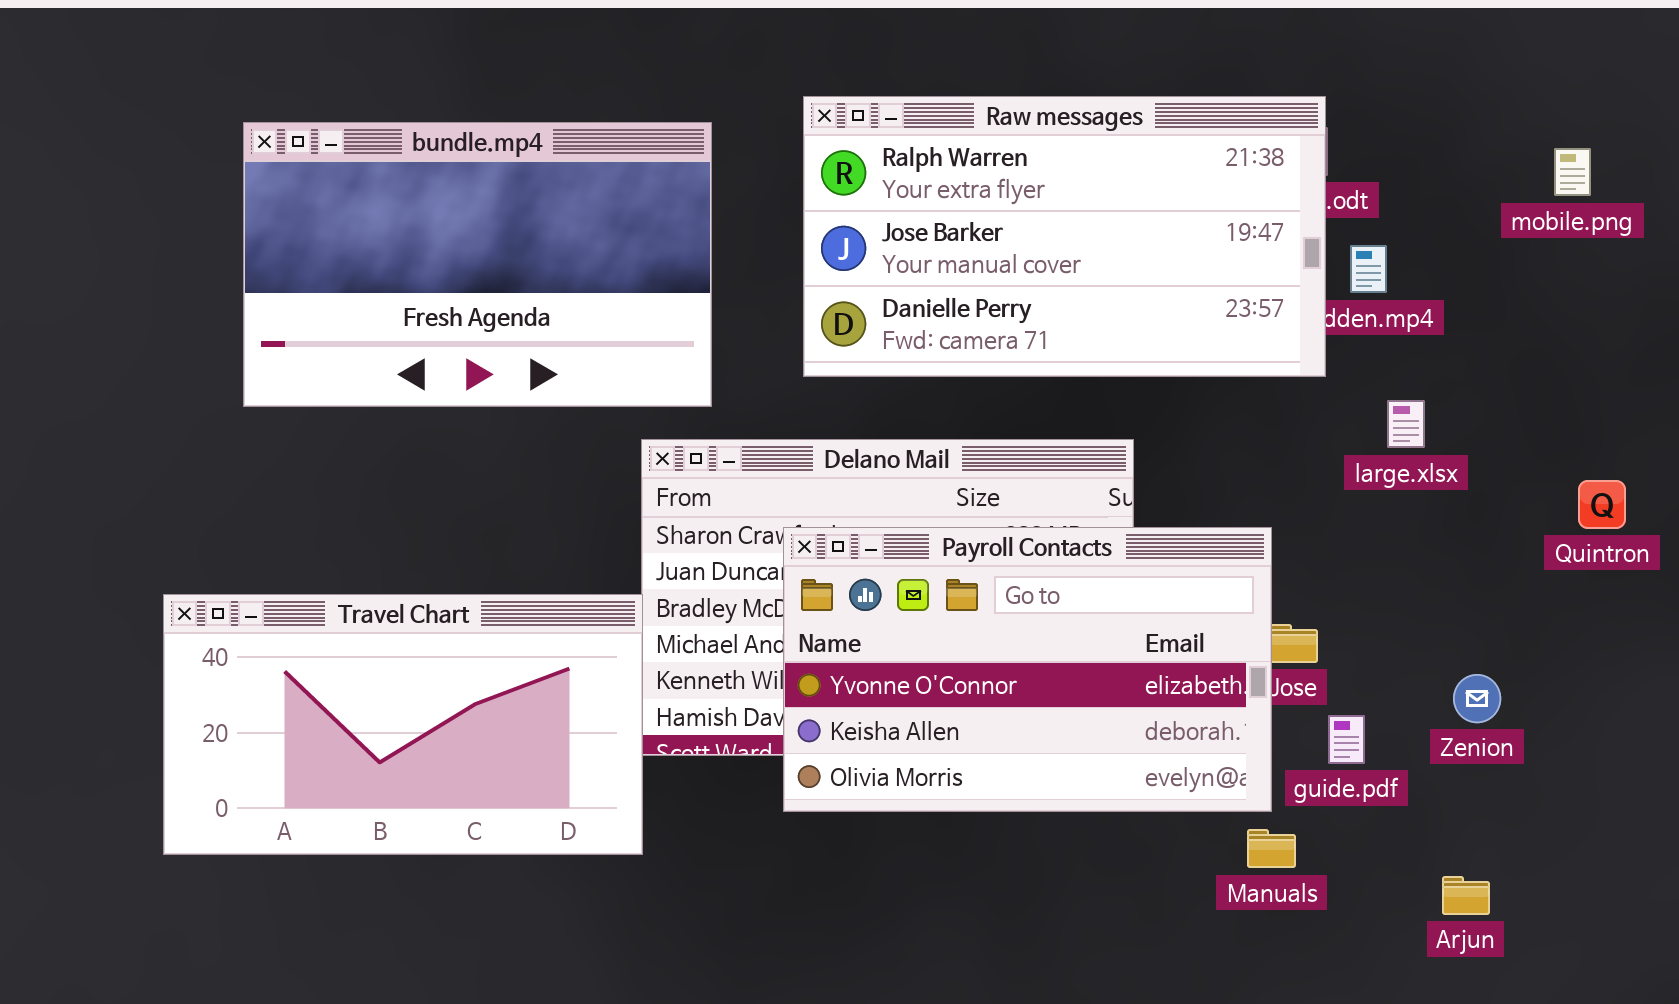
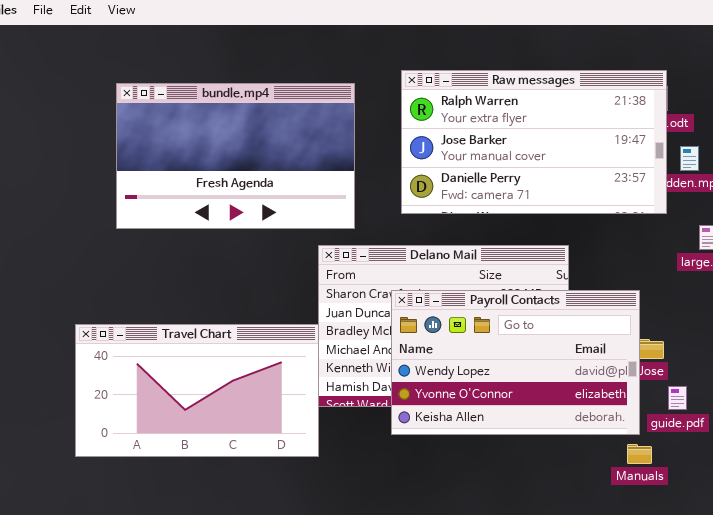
Payroll Contacts: [783,527,1272,812] -> [391,290,640,435], scrolled up 1 row

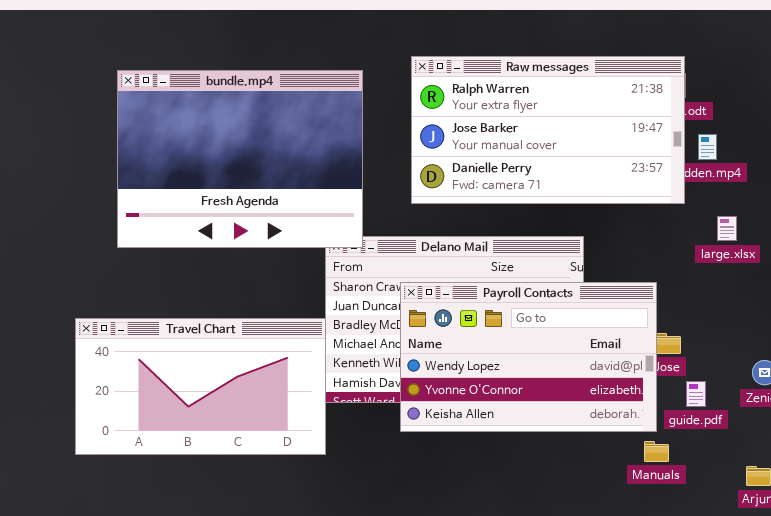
bundle.mp4: [116,83,355,229] -> [117,70,363,248], resized

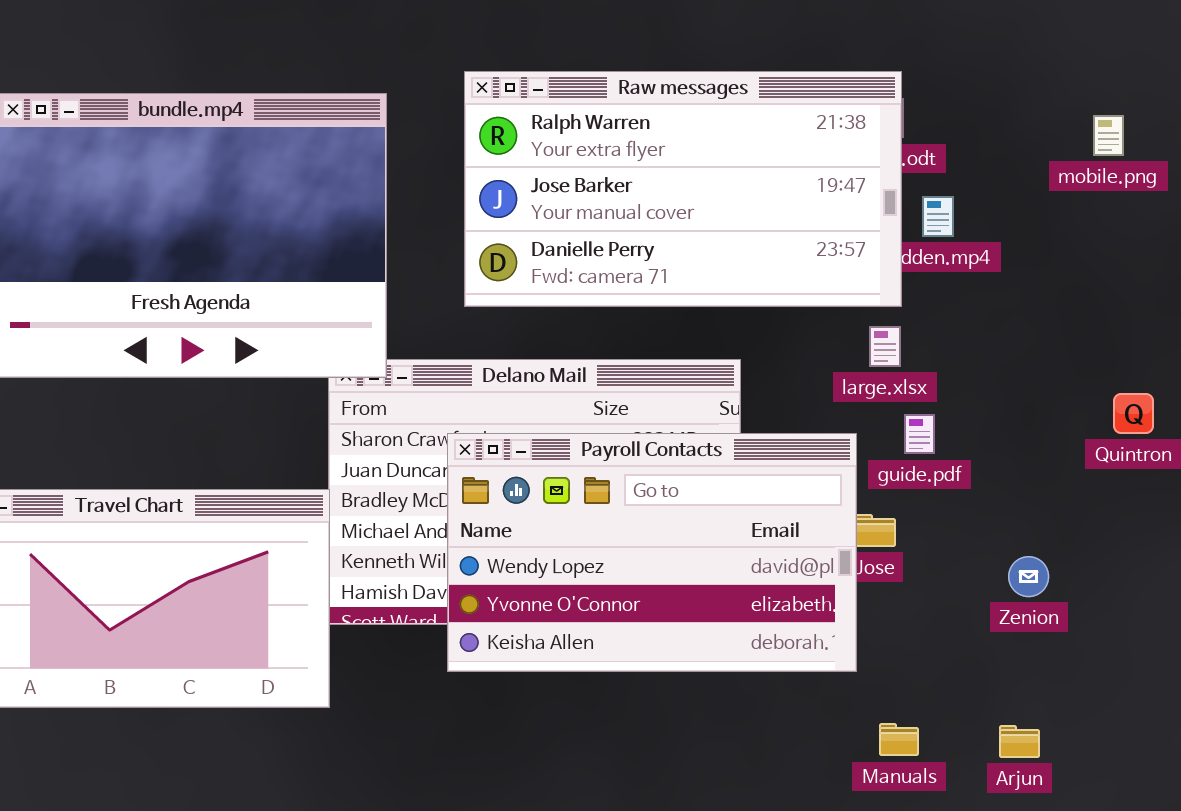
large.xlsx: [717,216,737,241] -> [869,326,901,367], moved
guide.pdf: [686,381,706,407] -> [904,414,935,454], moved
Manuals: [644,441,669,462] -> [879,723,919,756], moved

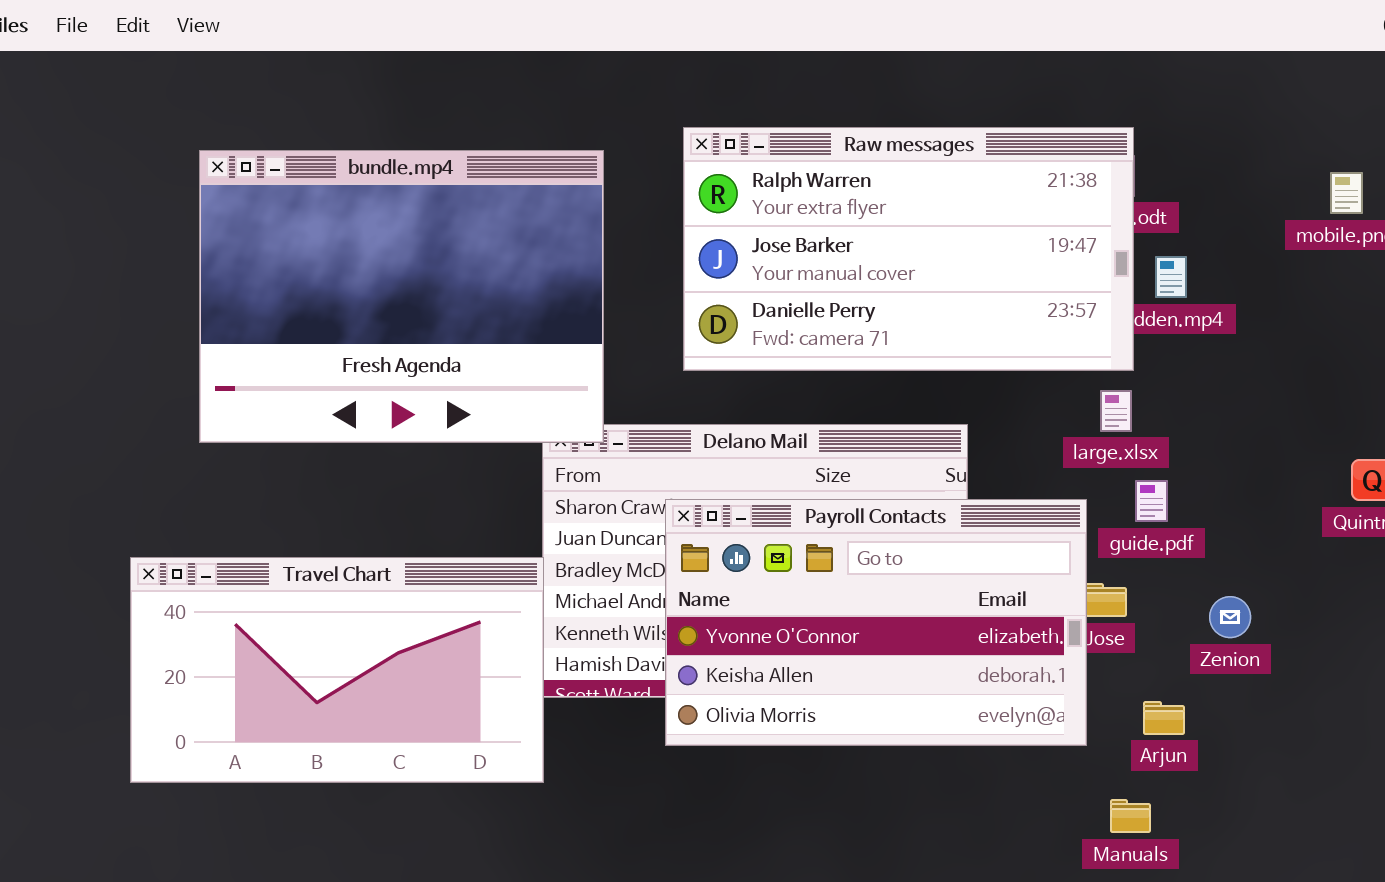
Payroll Contacts: [447,433,857,672] -> [665,499,1087,746], scrolled down 1 row
Zenion: [1008,556,1049,597] -> [1209,596,1251,638], moved
Arjun: [999,725,1040,758] -> [1143,701,1185,735], moved

